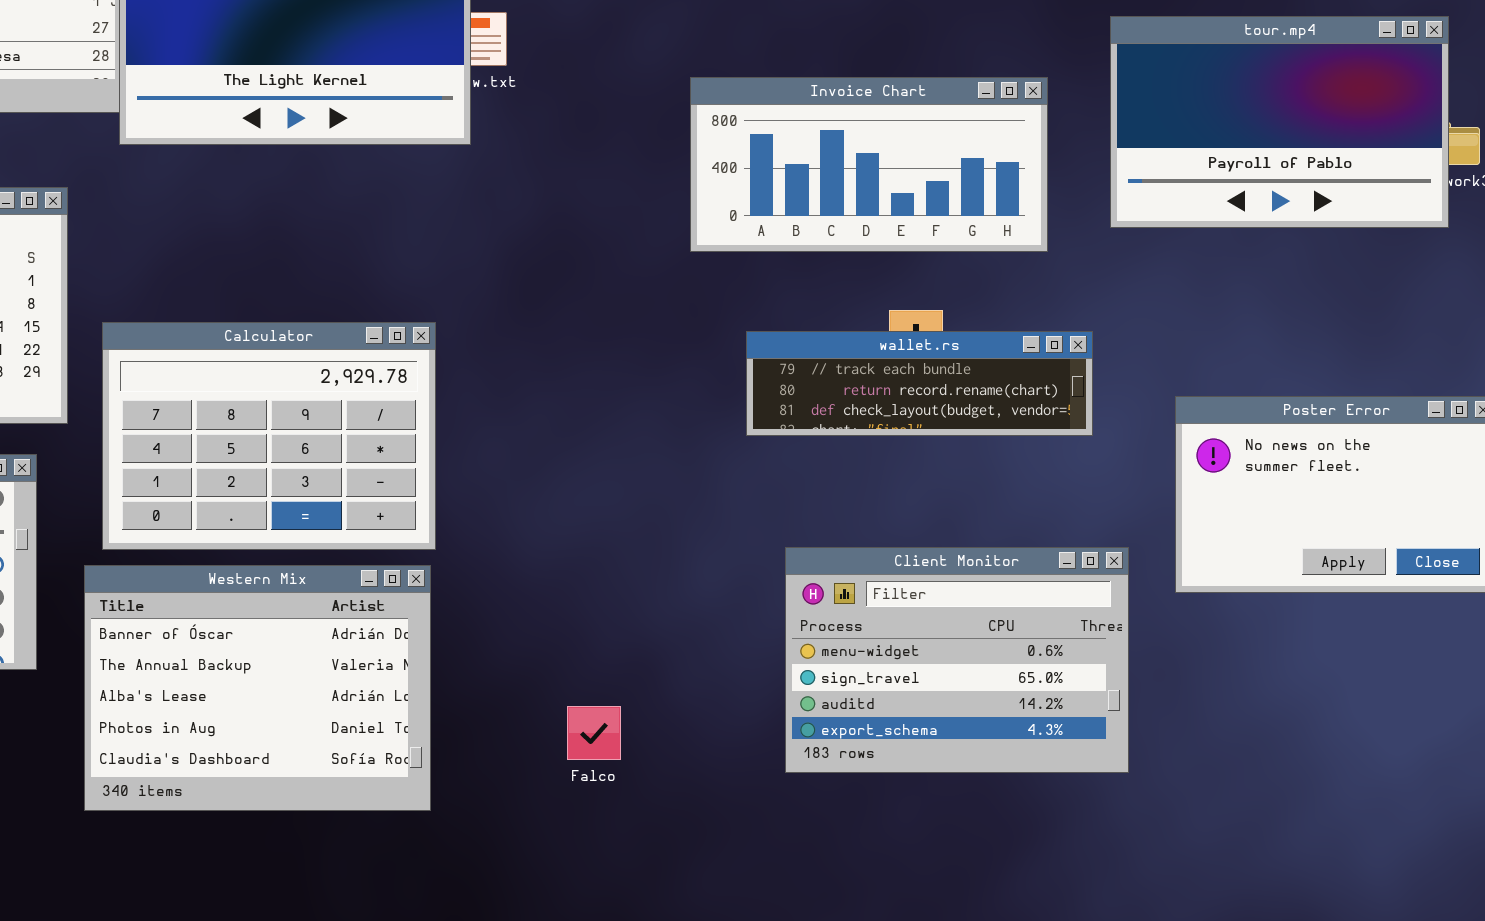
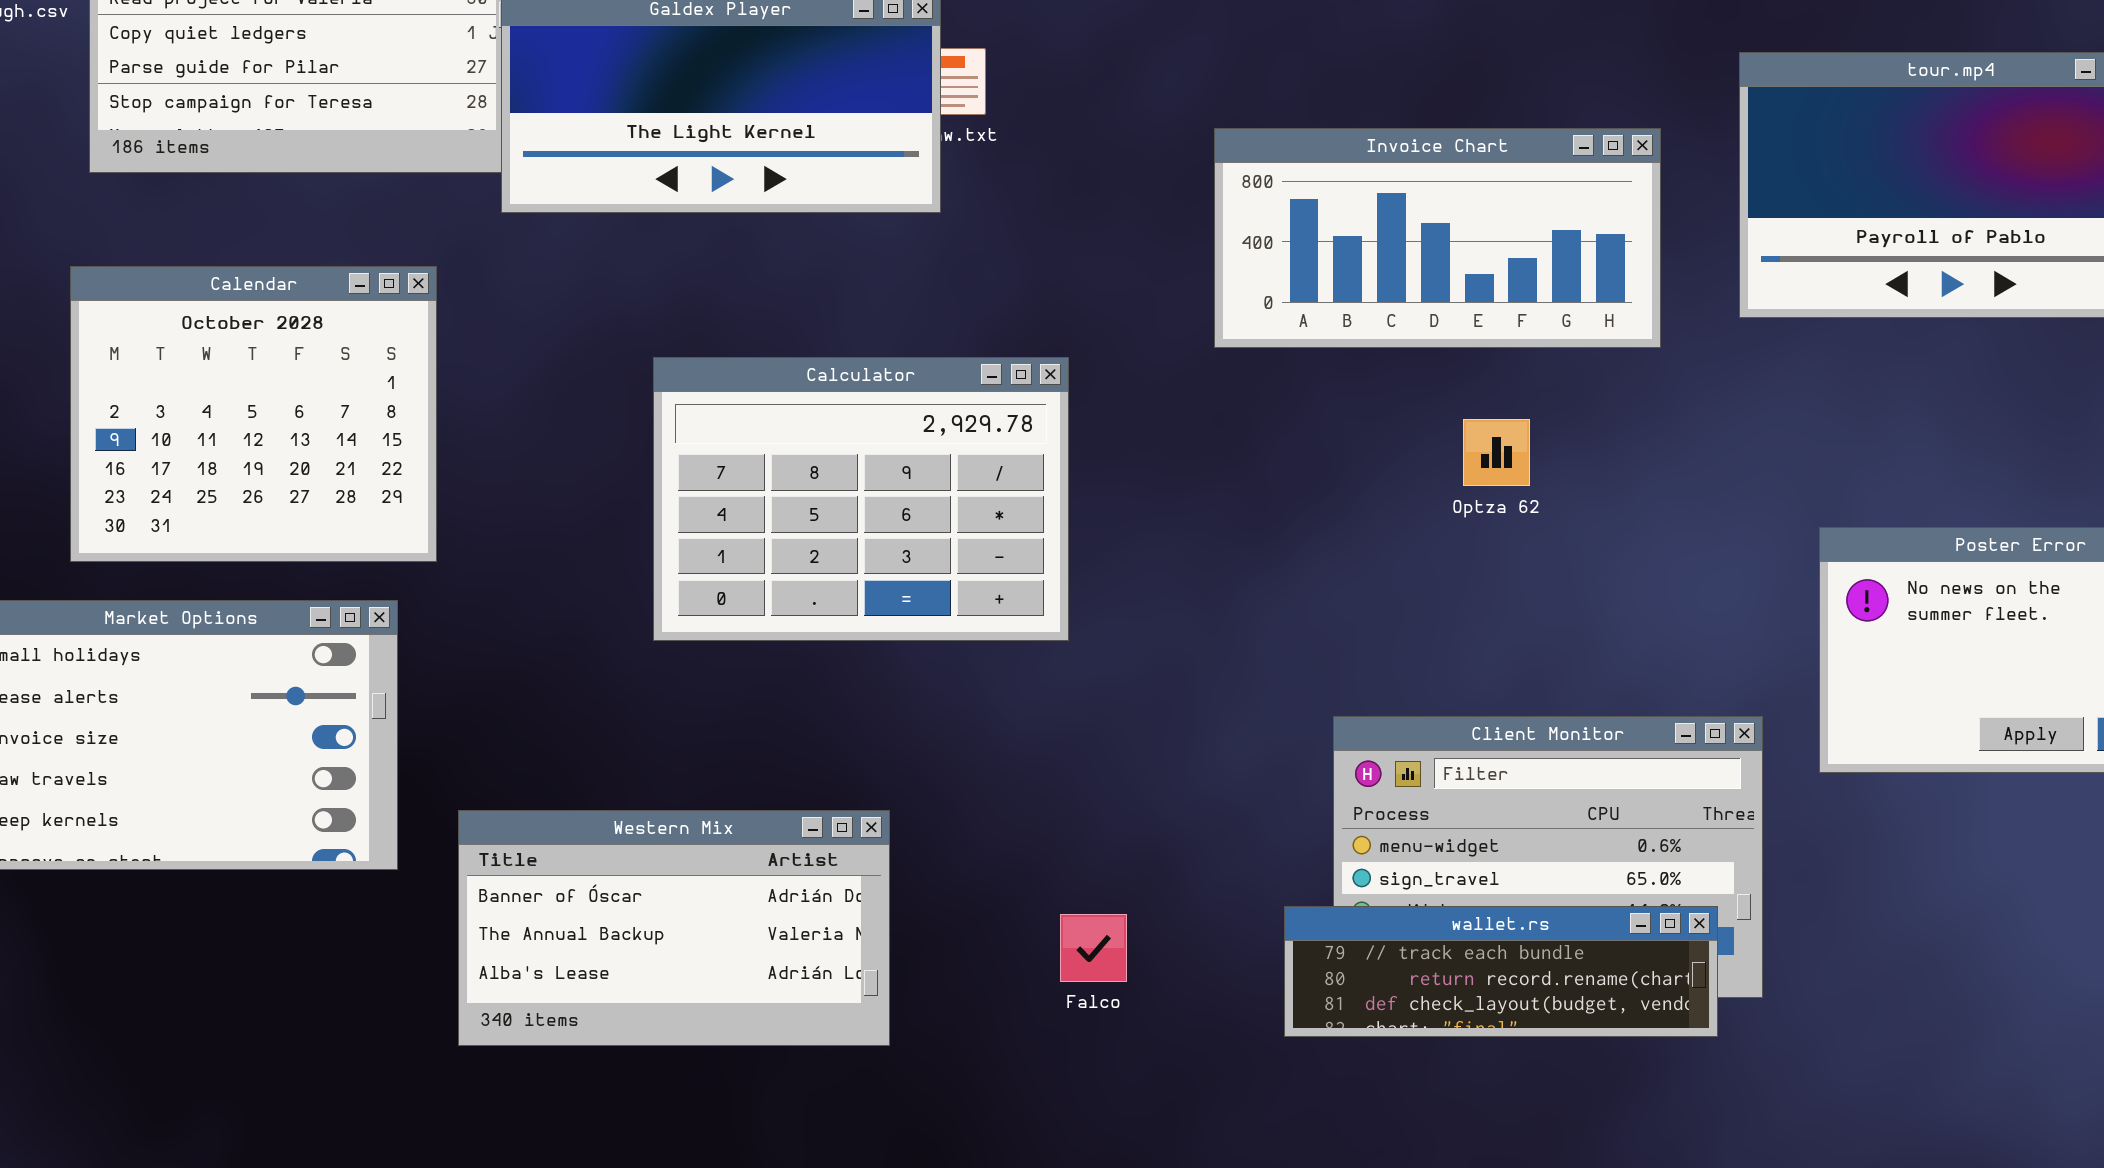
Calculator: [102,322,436,550] -> [653,357,1069,641], moved
wallet.rs: [746,331,1093,436] -> [1284,906,1718,1037], moved
Western Mix: [84,565,431,811] -> [458,810,890,1046], resized

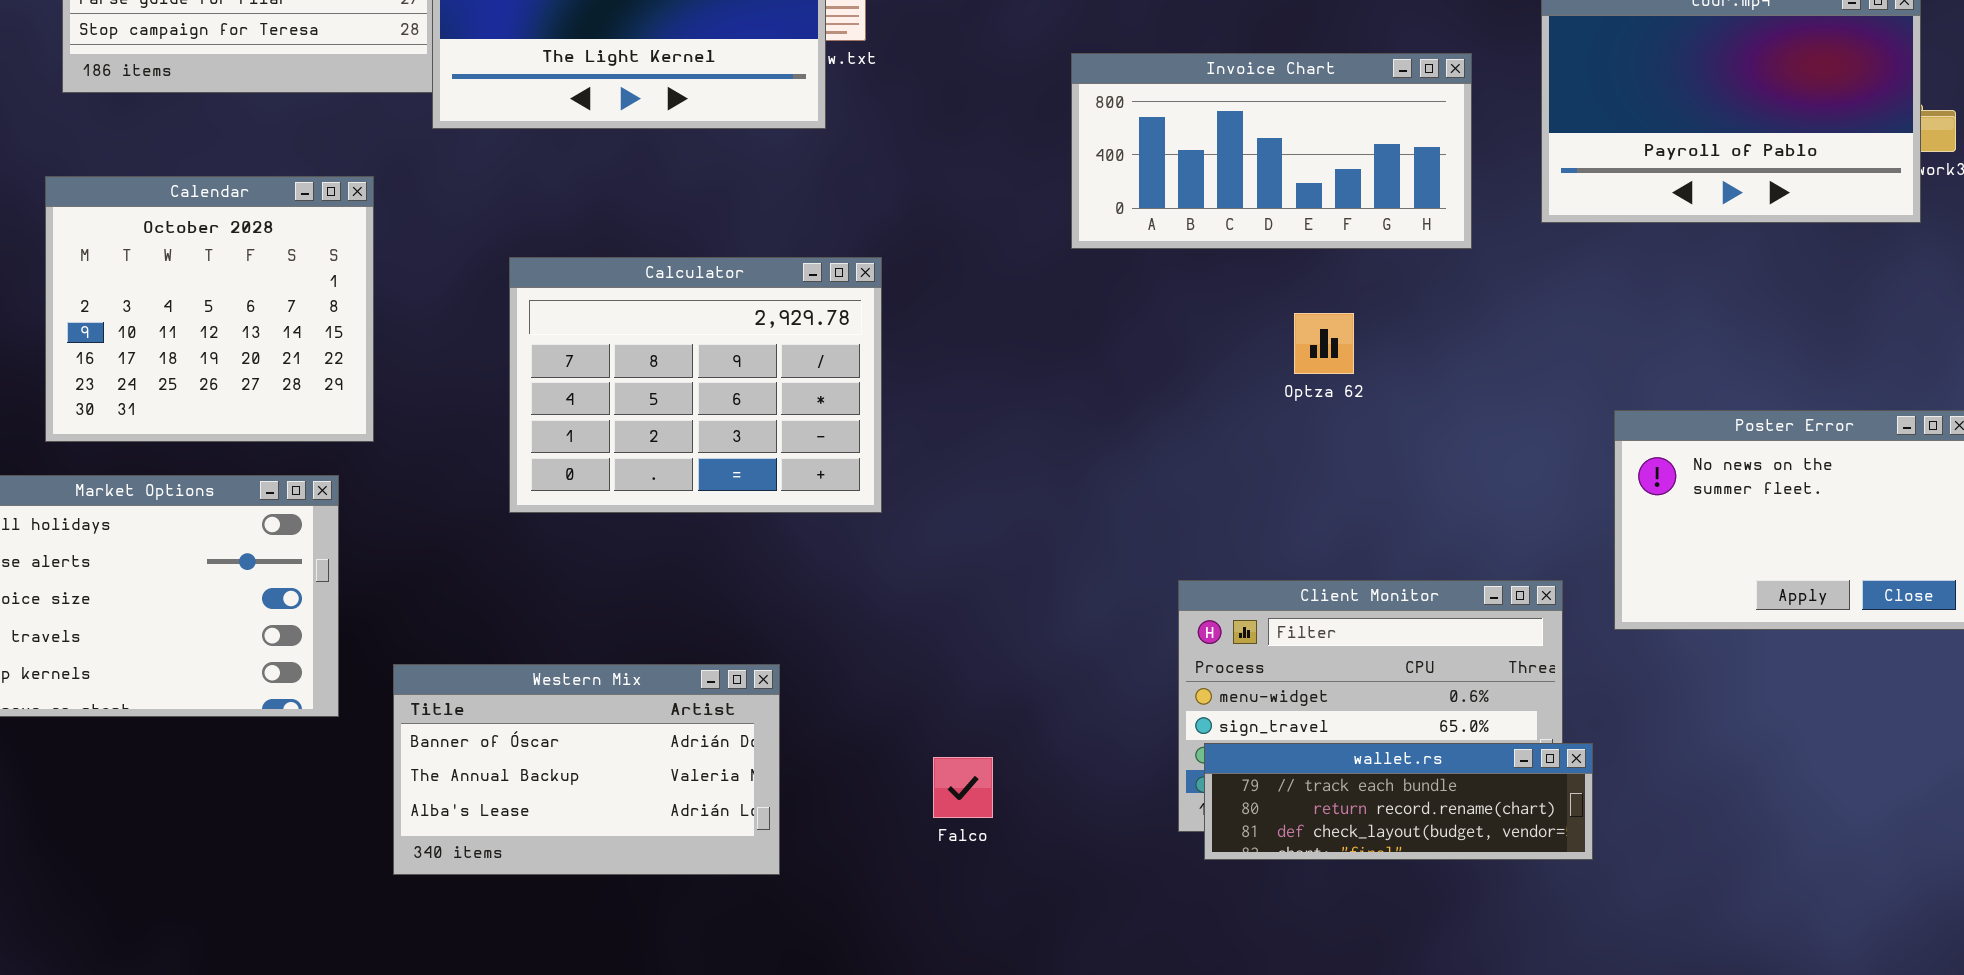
Calculator: [653,357,1069,641] -> [509,257,882,513], moved
wallet.rs: [1284,906,1718,1037] -> [1204,743,1593,860], moved

